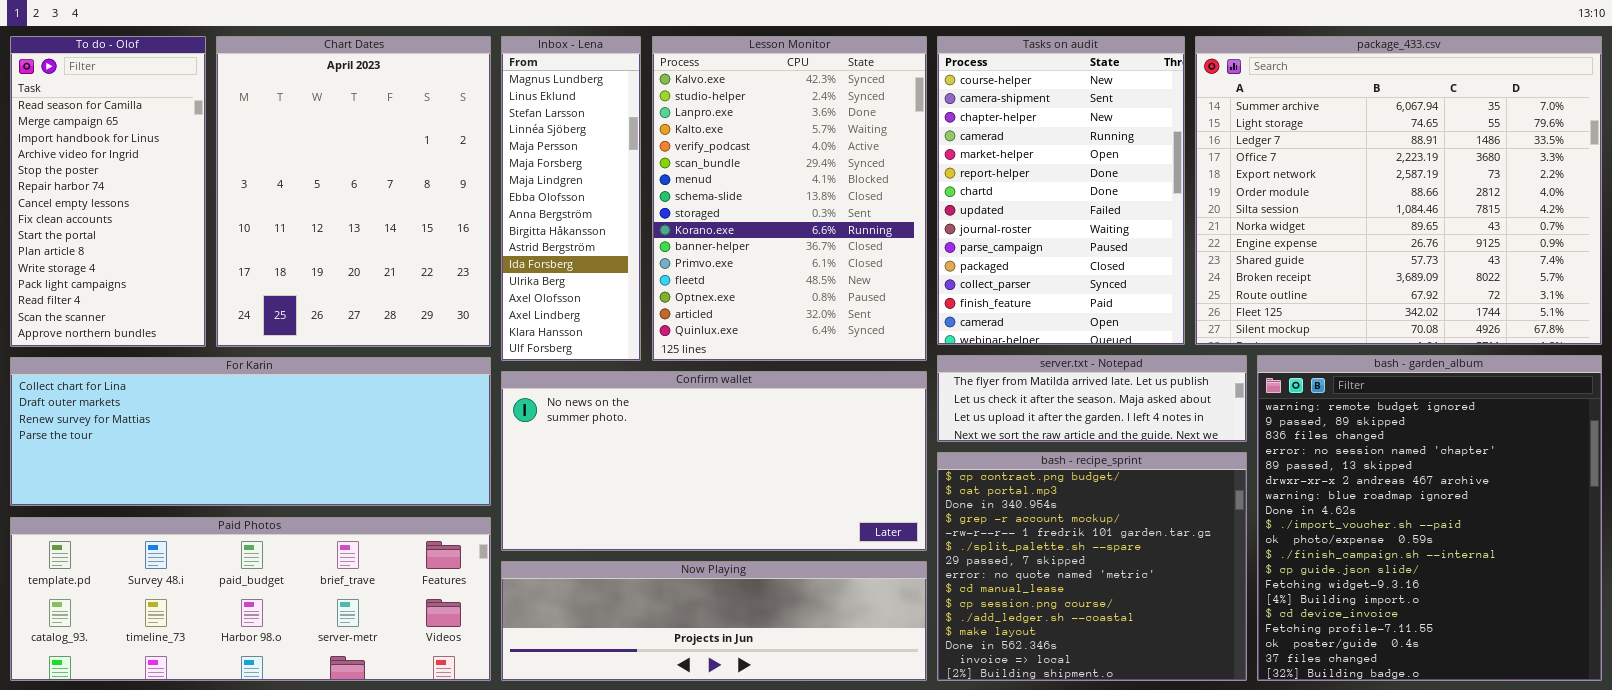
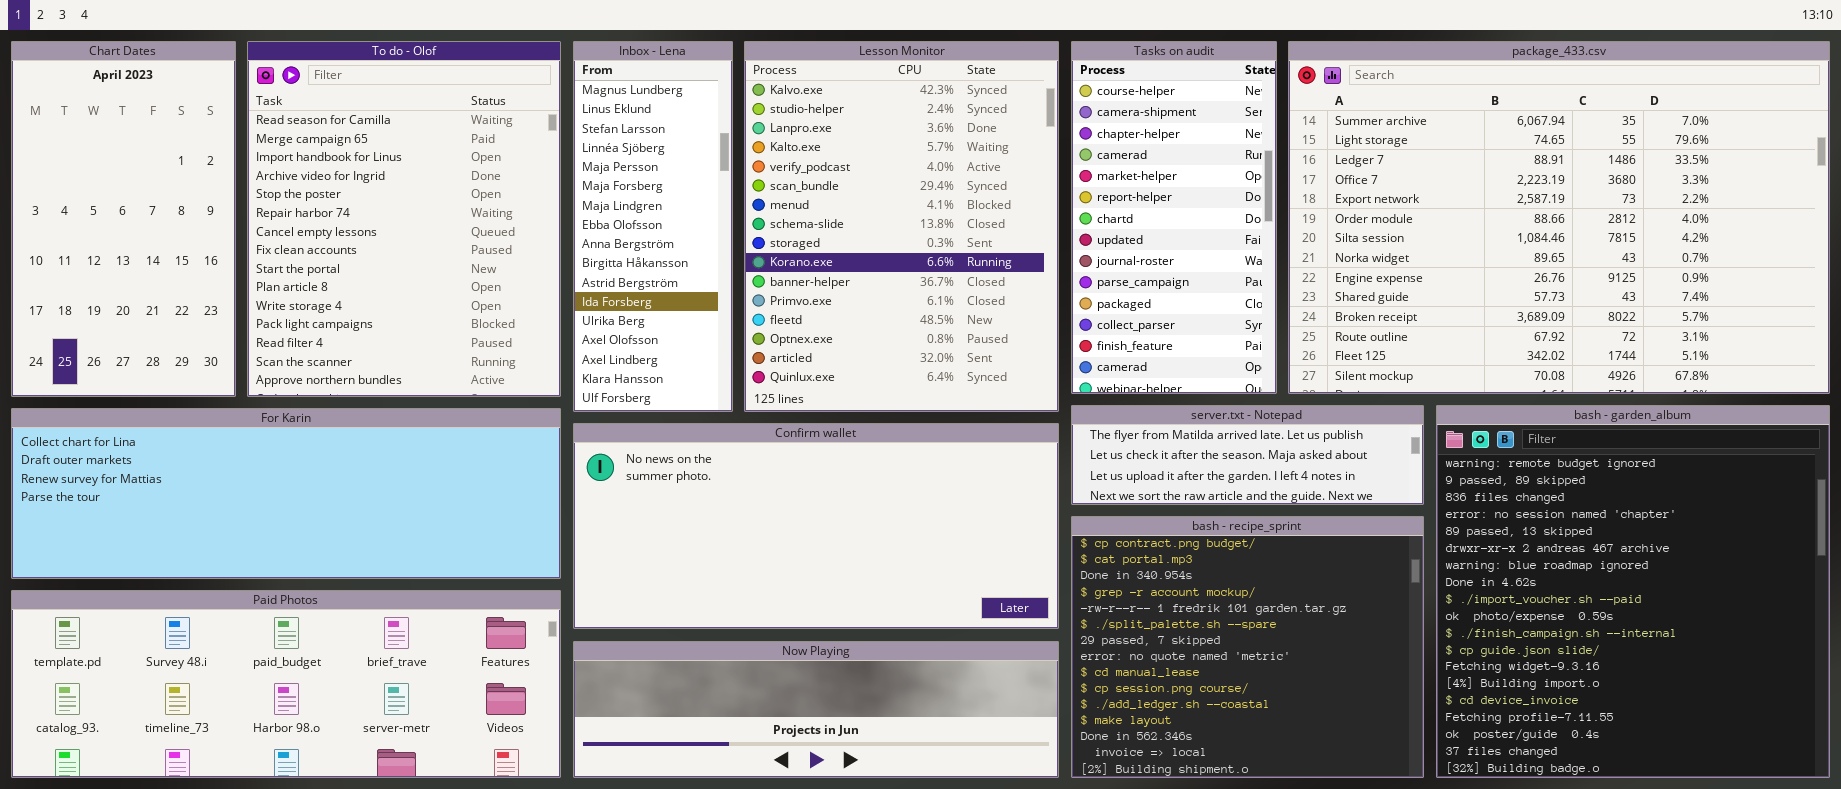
To do - Olof: [10,36,206,347] -> [247,41,561,397], moved, resized
Chart Dates: [216,36,491,347] -> [11,41,236,397], moved, resized
Tasks on audit: [937,36,1185,345] -> [1071,41,1277,394], resized
package_433.csv: [1195,36,1602,345] -> [1288,41,1830,394], resized

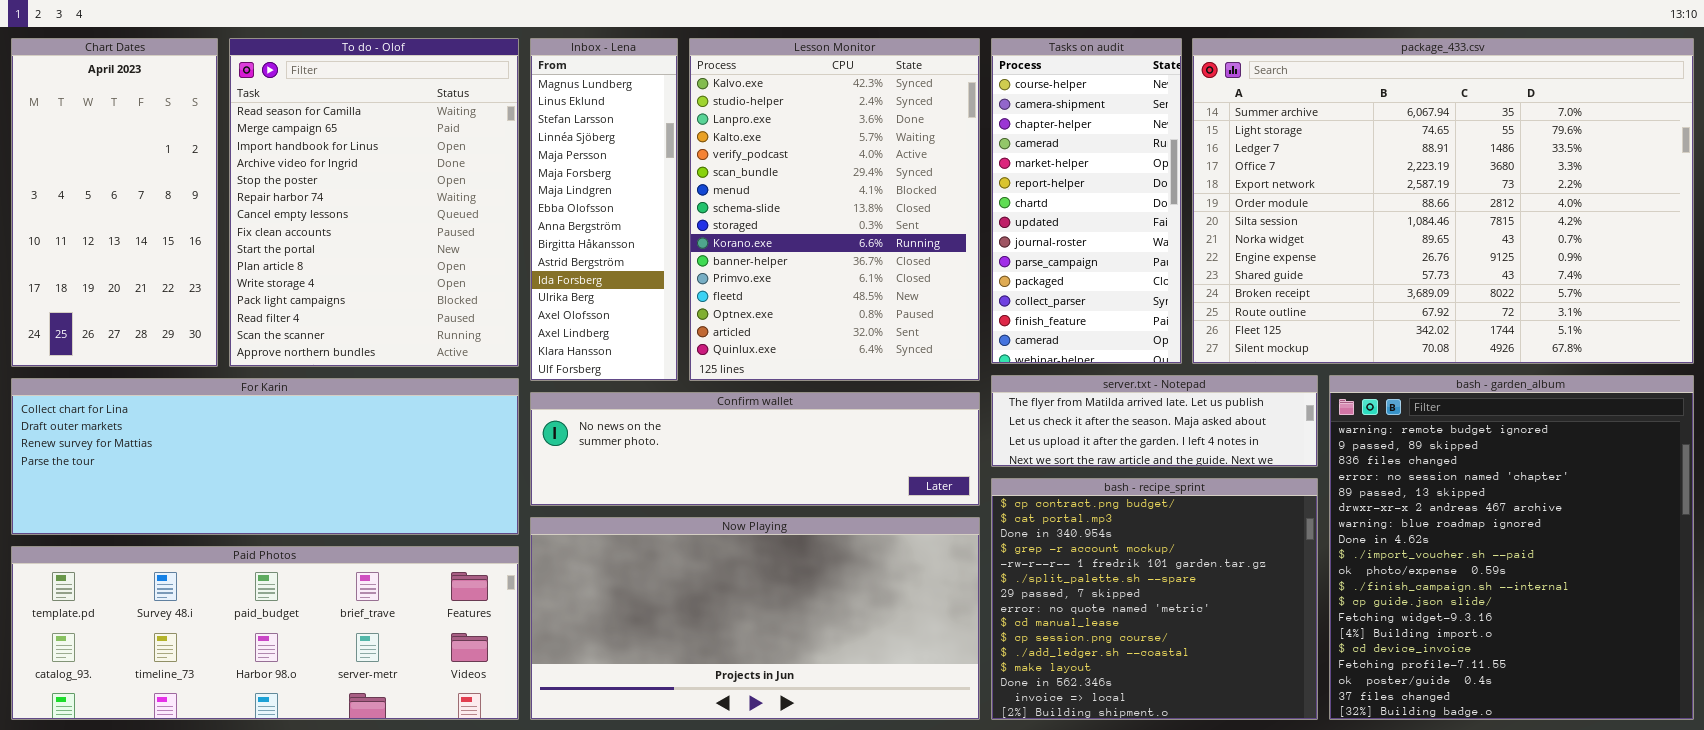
Confirm wallet: [573,423,1059,629] -> [530,392,980,506], resized
Now Playing: [573,641,1059,778] -> [530,517,980,720], resized

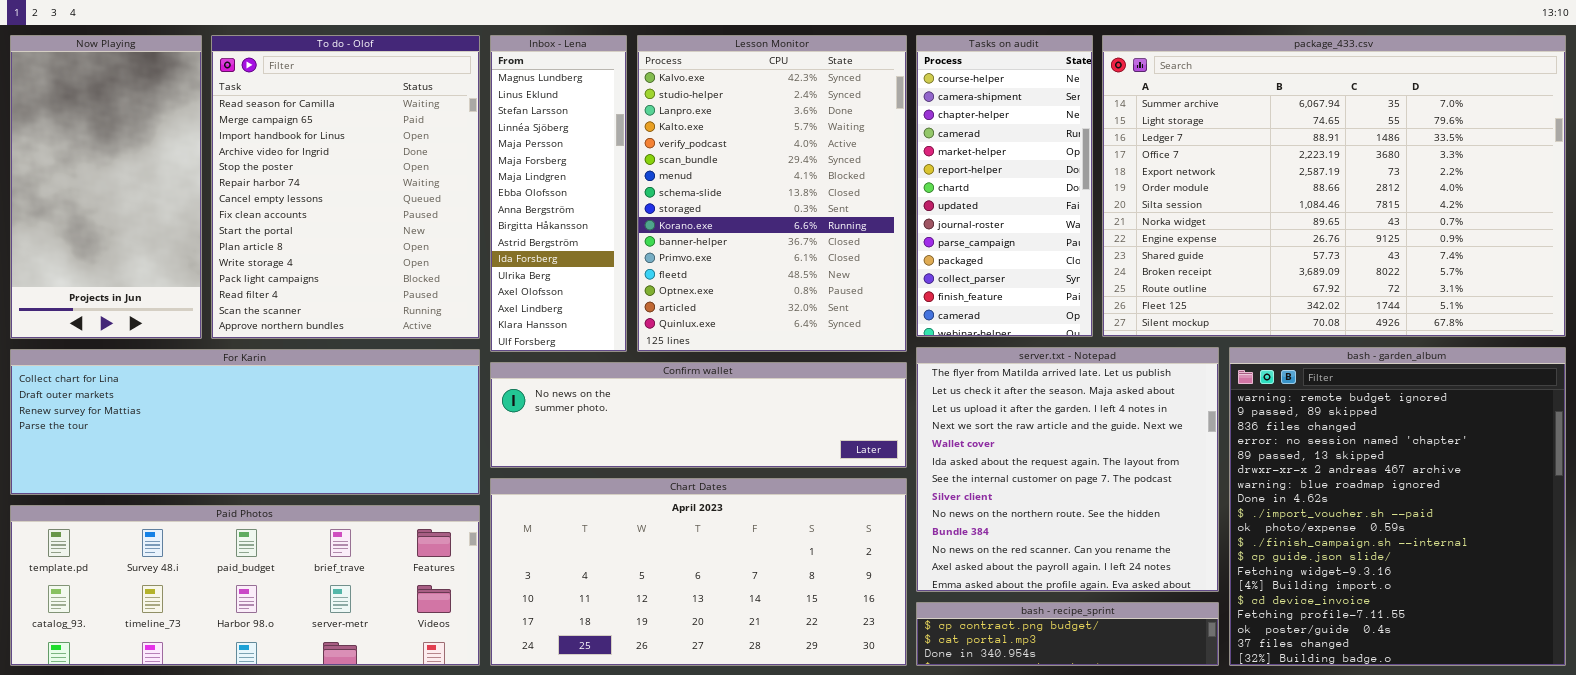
Chart Dates: [11,38,218,367] -> [490,478,907,666], moved, resized
server.txt - Notepad: [991,375,1318,467] -> [916,347,1219,592], resized
bash - recipe_sprint: [991,478,1318,720] -> [916,602,1219,666], resized
Now Playing: [530,517,980,720] -> [10,35,202,339], moved, resized

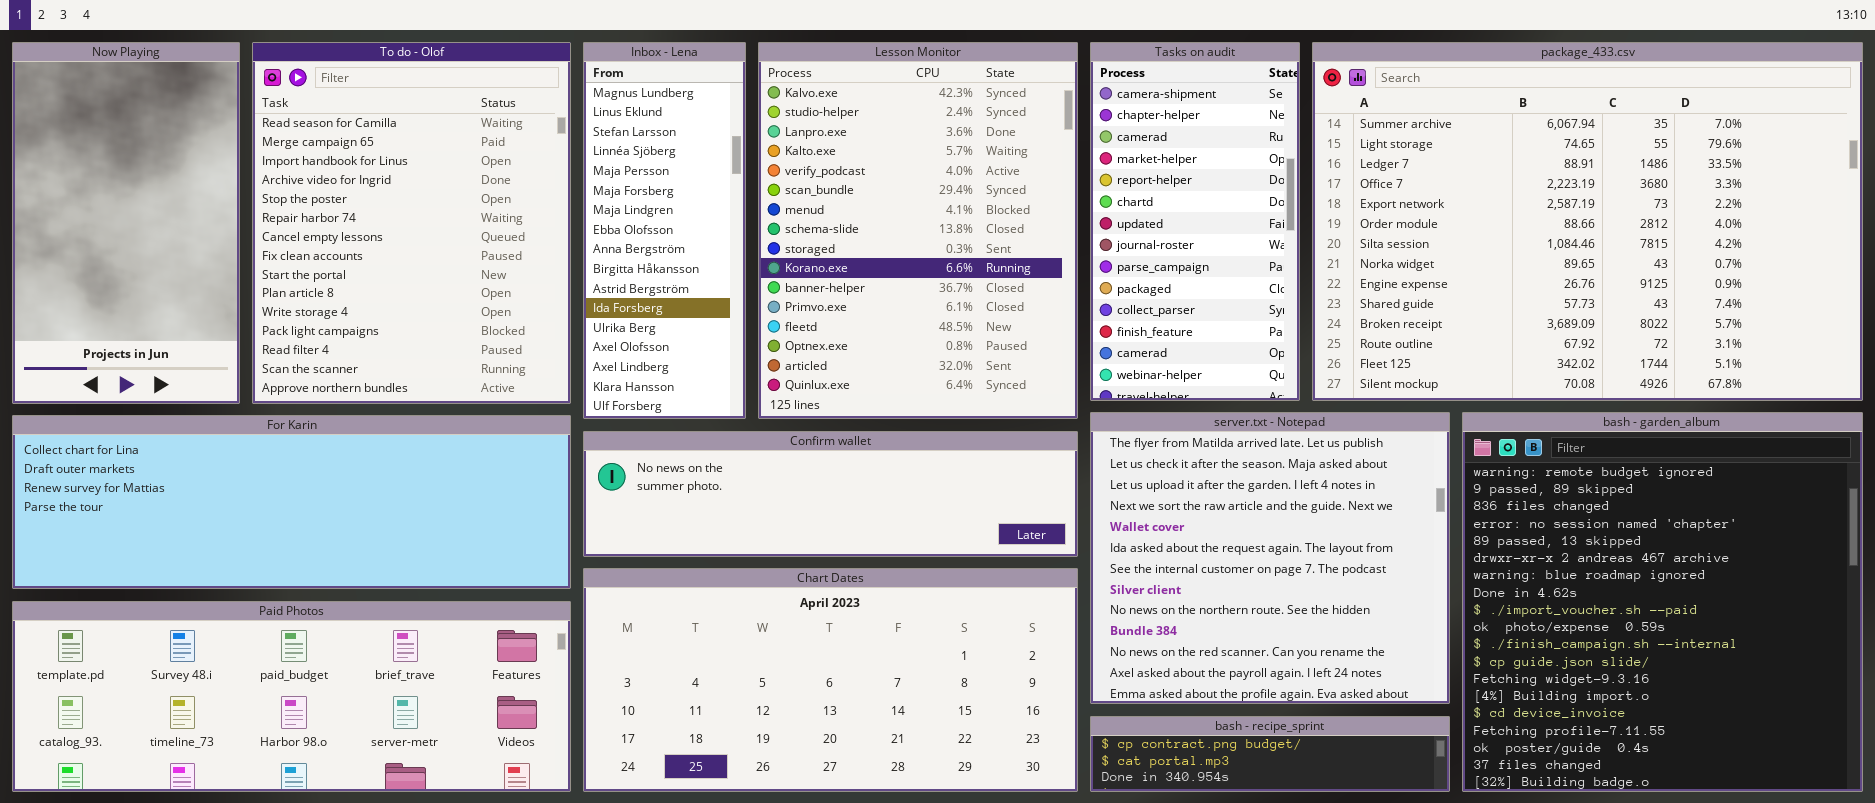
Tasks on audit: [916,35,1093,337] -> [1090,42,1300,401], scrolled down 1 row

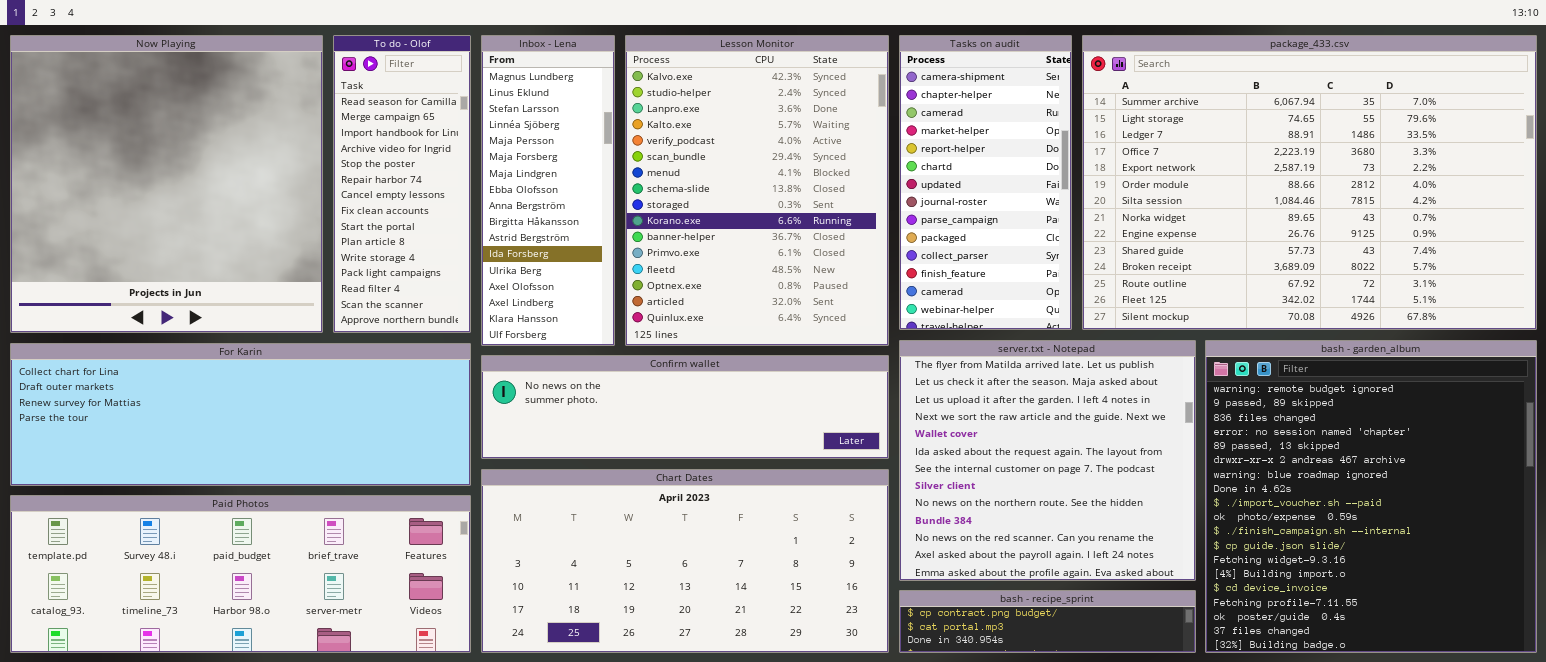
Now Playing: [12,42,240,404] -> [10,35,323,333], resized
To do - Olof: [252,42,571,404] -> [333,35,471,333], resized

